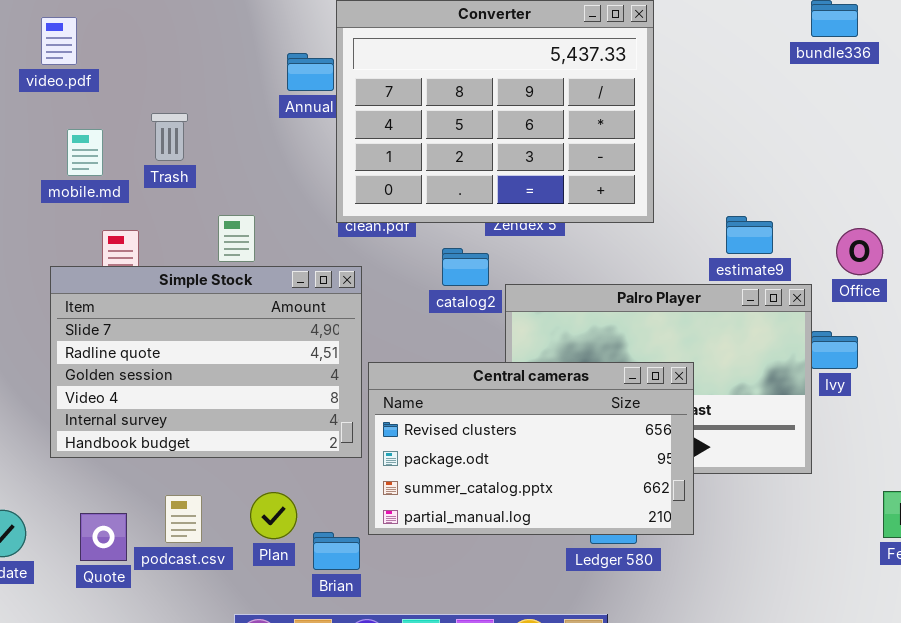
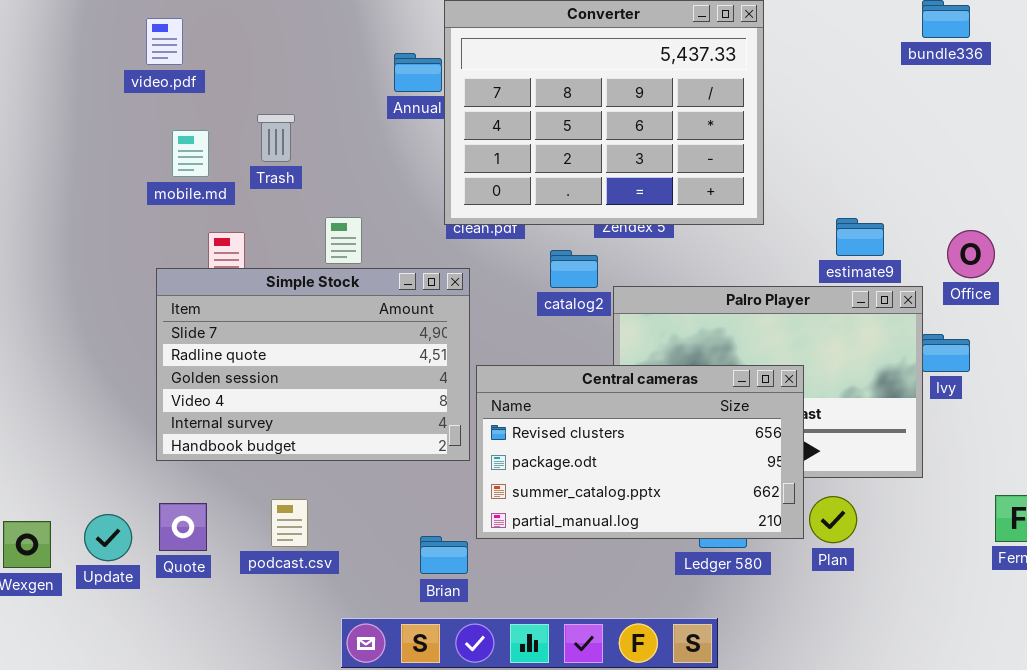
Plan: [250,492,297,539] -> [809,496,857,543], moved
Quote: [80,513,127,561] -> [159,503,207,551], moved

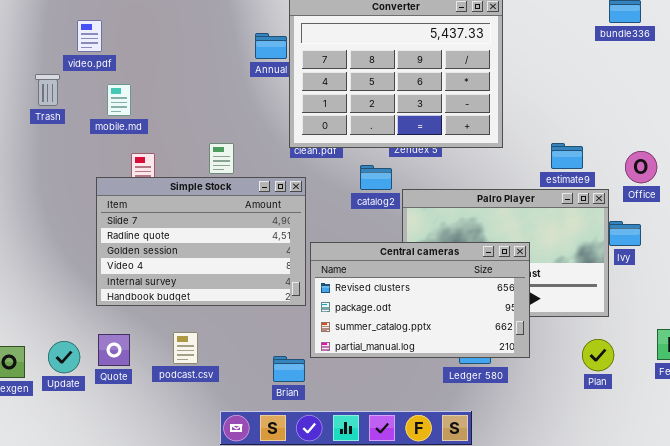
video.pdf: [146,18,183,65] -> [77,20,102,52], moved
Trash: [257,114,295,162] -> [35,74,60,106], moved
Plan: [809,496,857,543] -> [582,339,614,371], moved

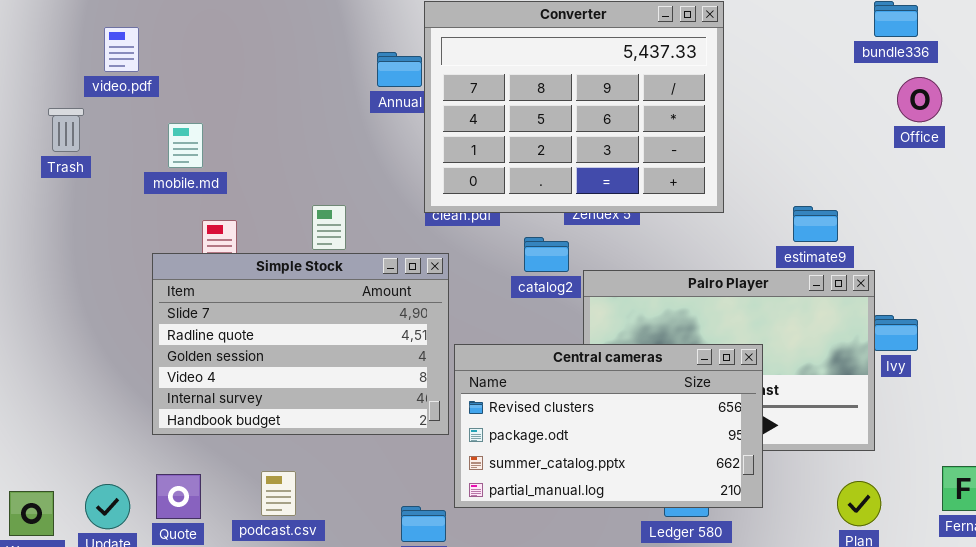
video.pdf: [77,20,102,52] -> [104,27,139,72], moved
Trash: [35,74,60,106] -> [48,108,84,152], moved
Office: [625,151,657,183] -> [897,77,942,122], moved

